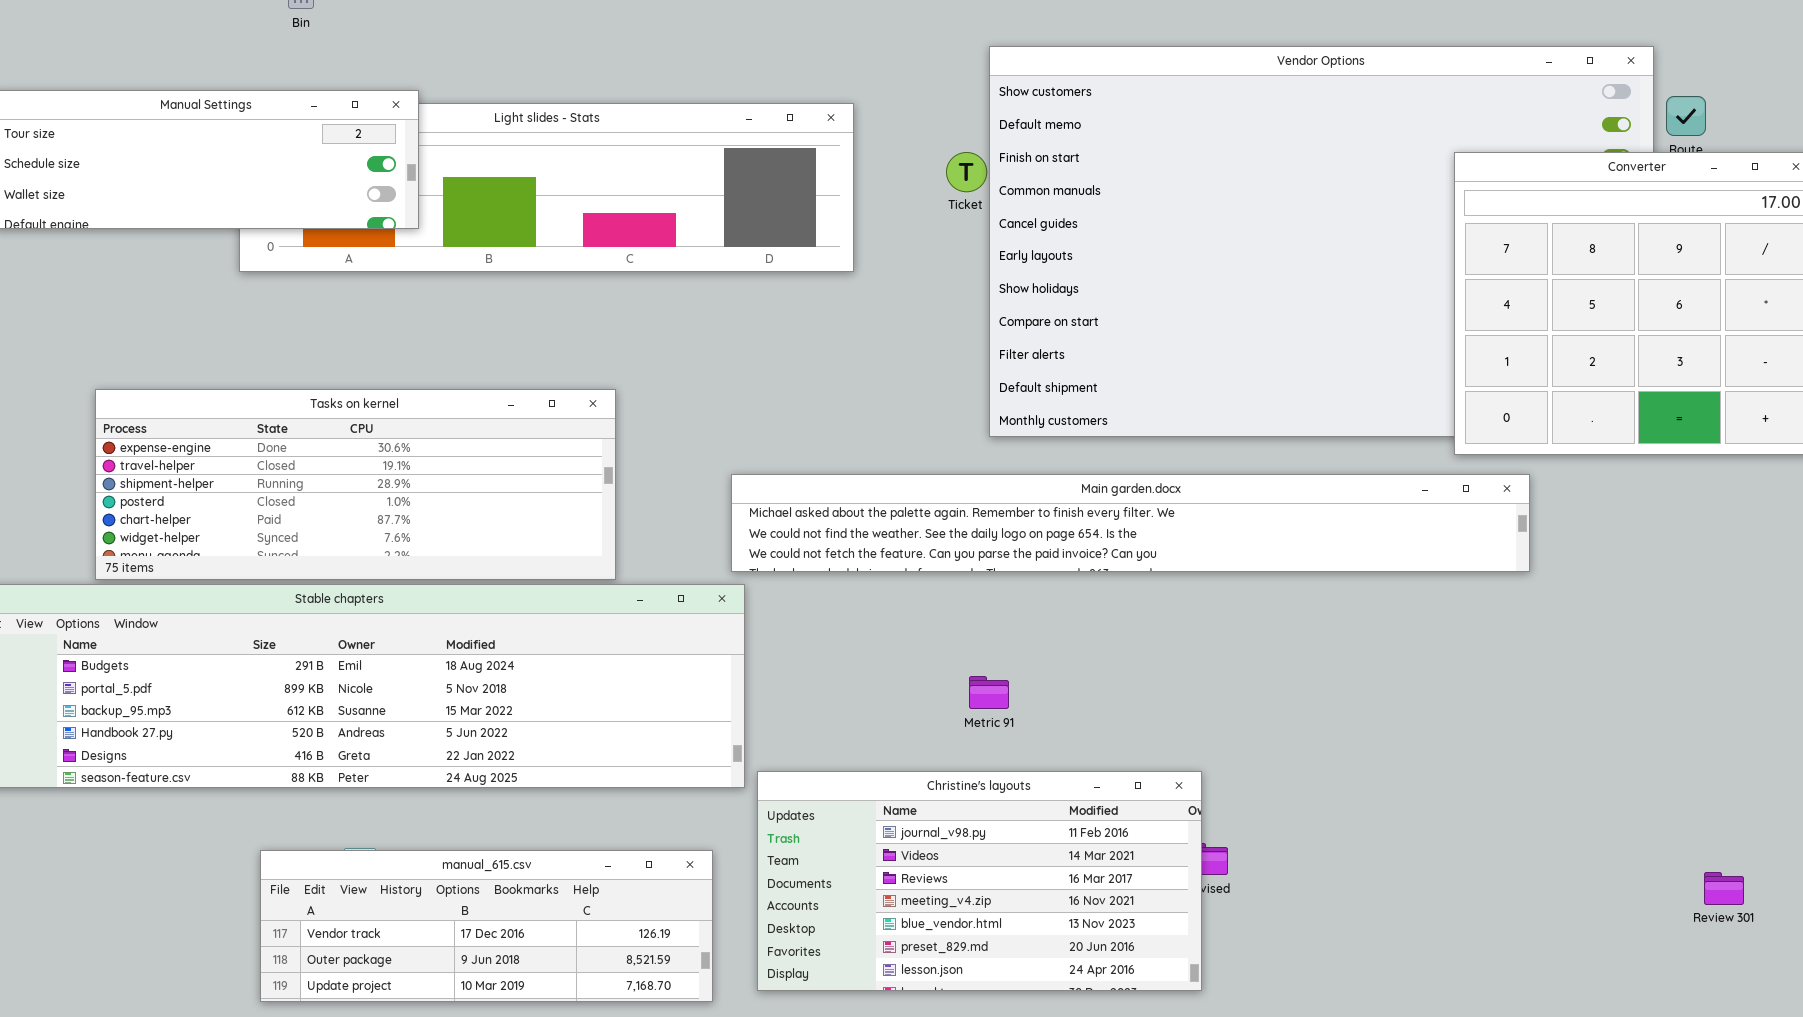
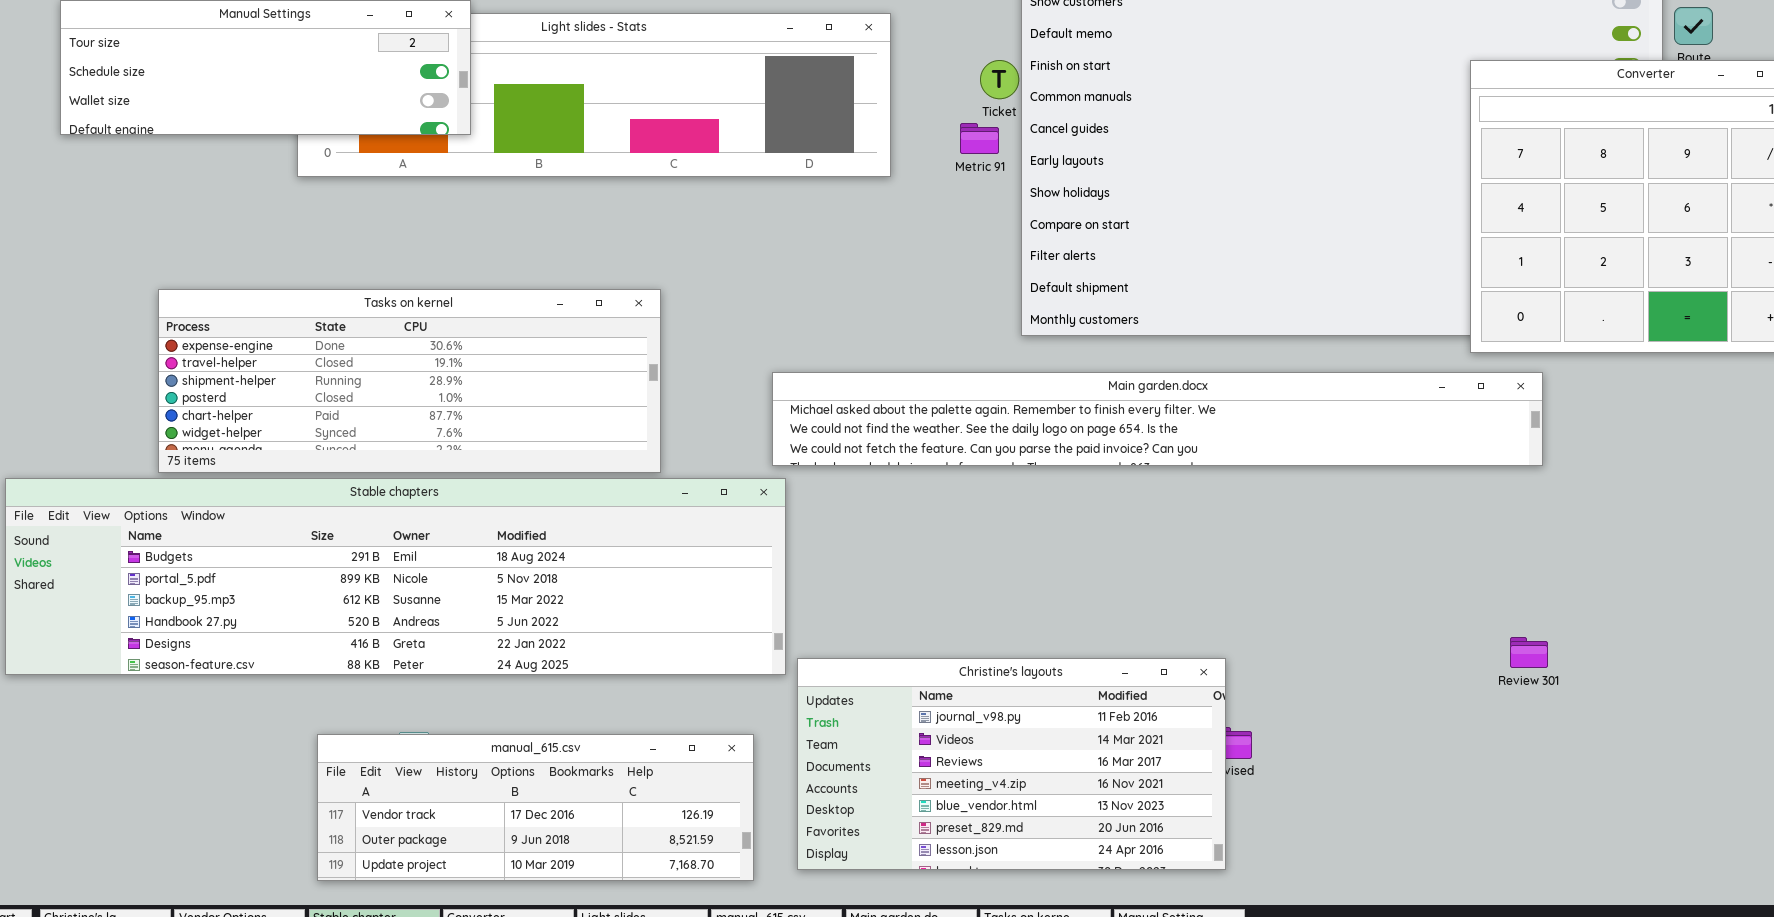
Metric 91: [969,676,1009,709] -> [960,123,999,154], moved
Review 301: [1704,872,1744,905] -> [1510,637,1548,668], moved

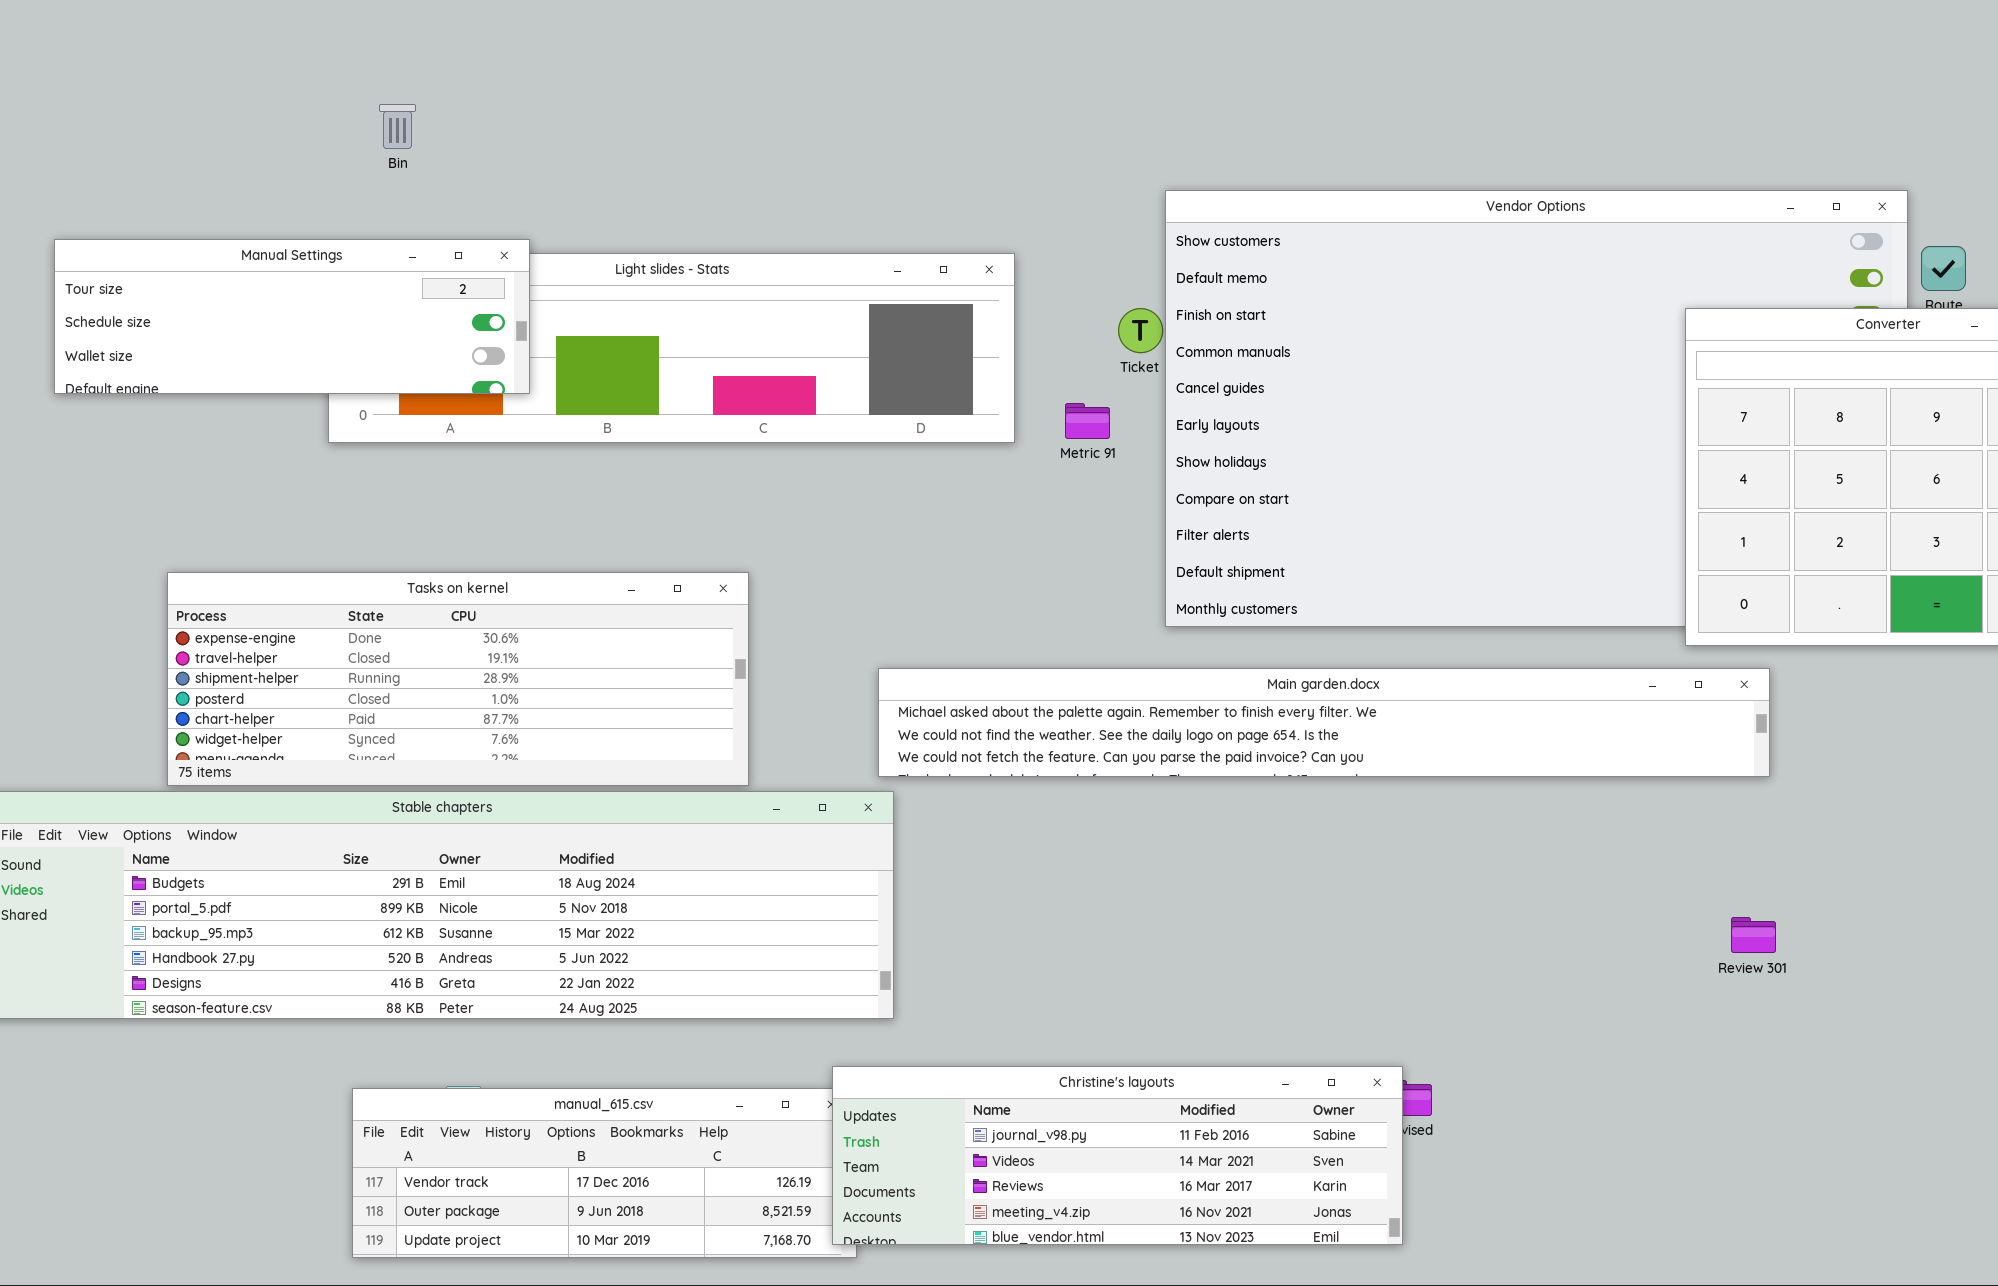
Metric 91: [960,123,999,154] -> [1065,403,1110,439], moved
Review 301: [1510,637,1548,668] -> [1731,917,1776,953], moved
Christine's layouts: [797,658,1226,870] -> [832,1066,1403,1245], resized

